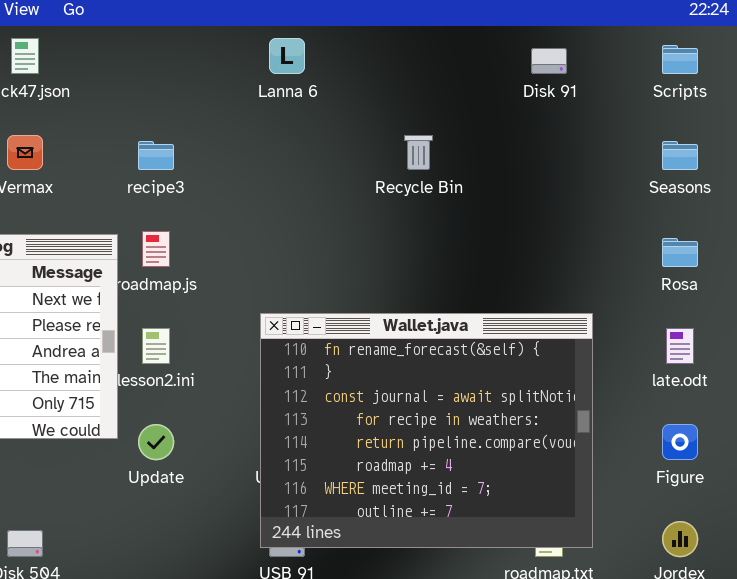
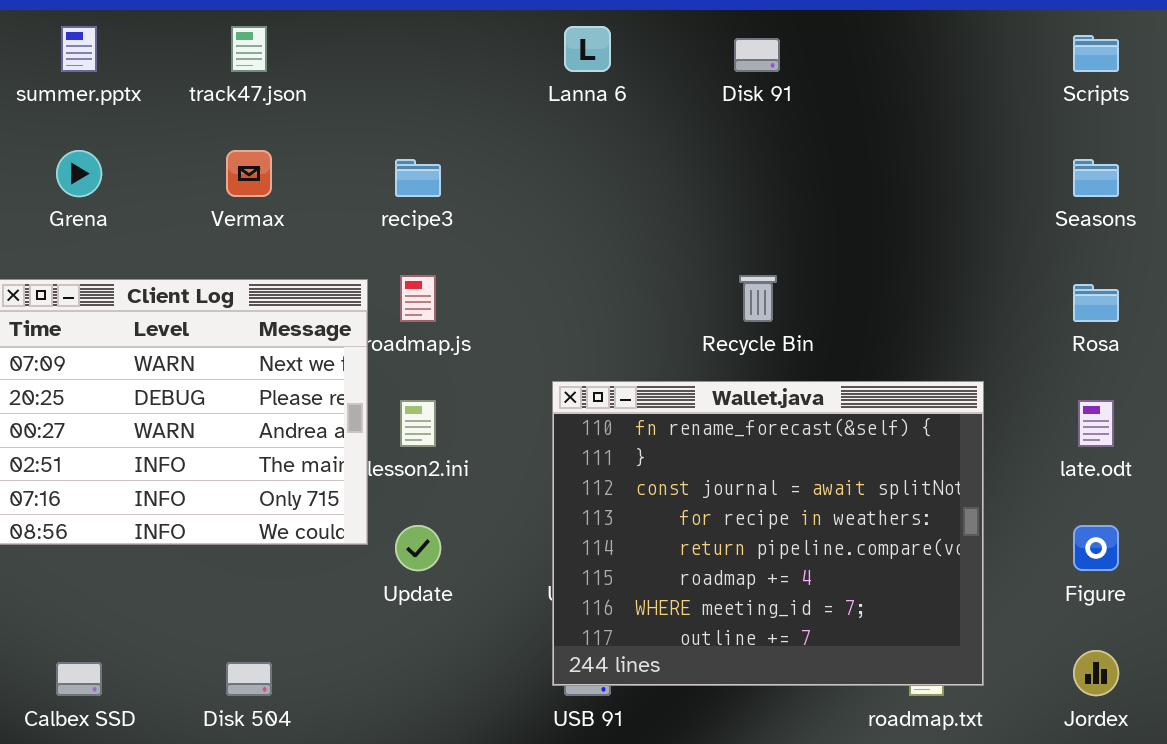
Disk 91: [531,48,567,74] -> [734,38,780,72], moved
Recycle Bin: [404,135,433,170] -> [739,275,777,322], moved

